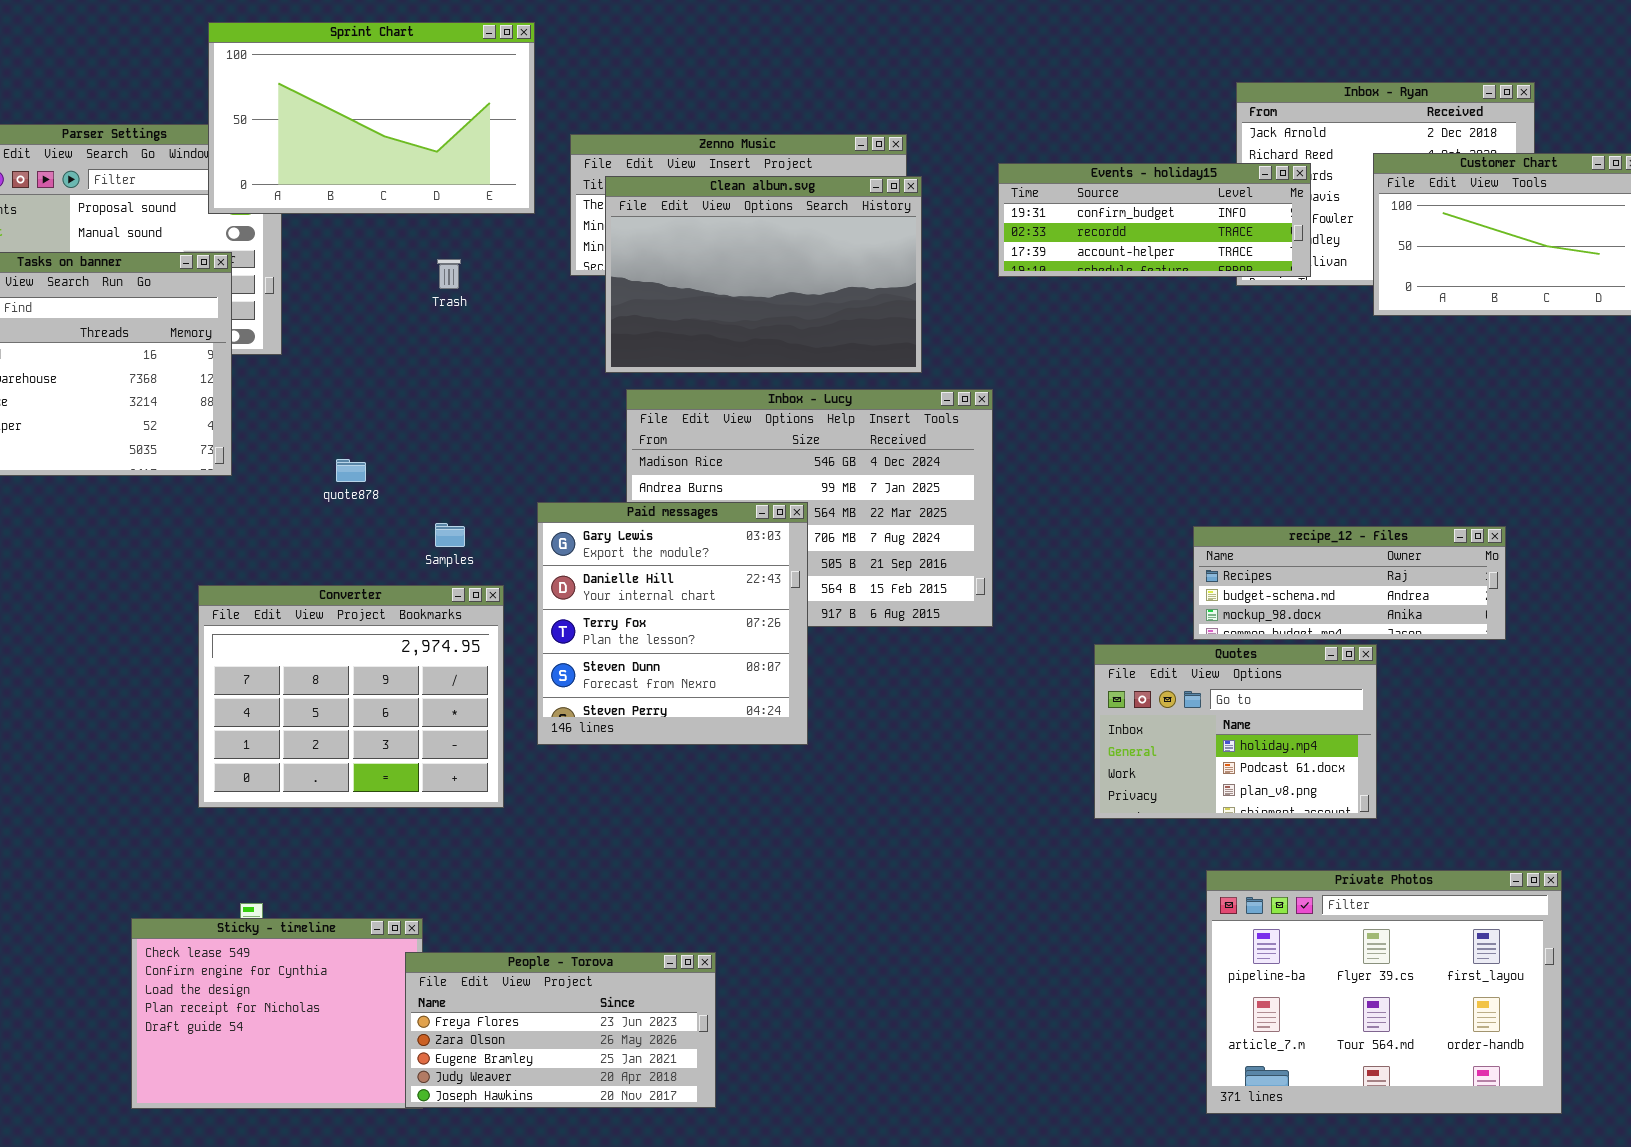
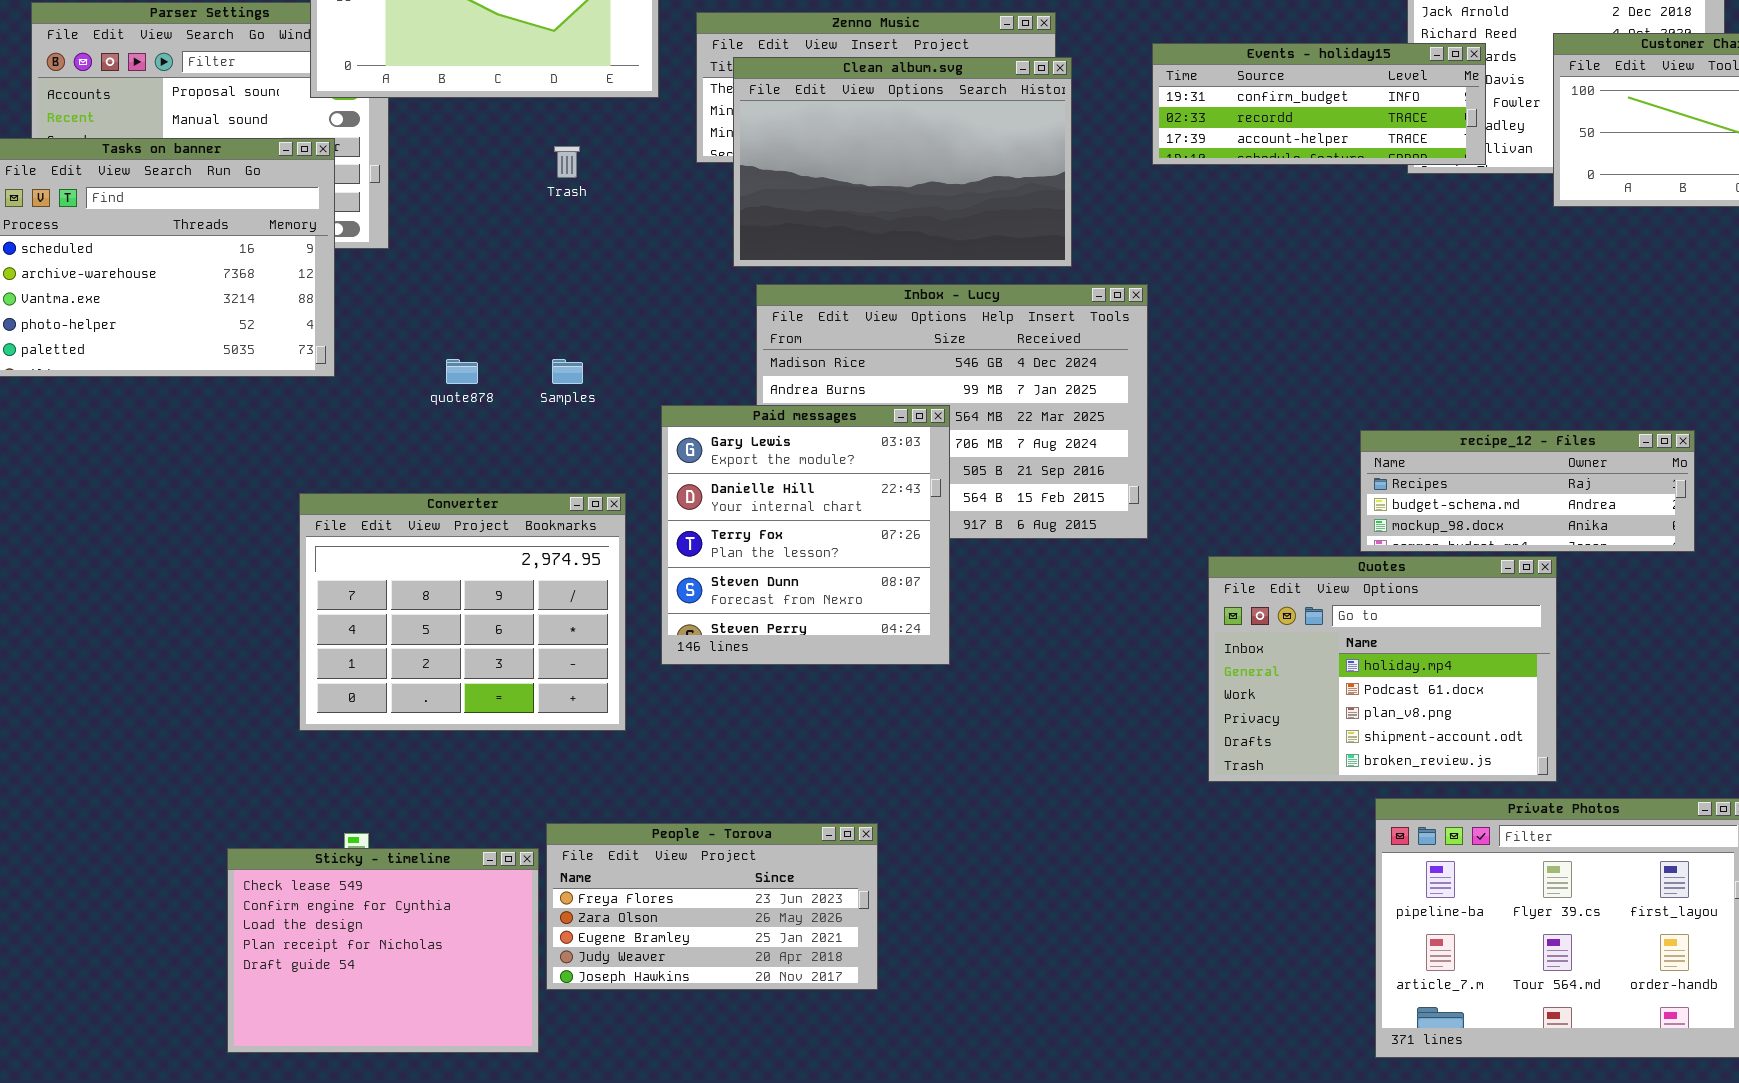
Samples: [435,523,465,547] -> [552,359,583,384], moved
Quotes: [1094,644,1377,819] -> [1208,556,1557,782], resized
People - Torova: [405,952,716,1108] -> [546,823,878,990], moved

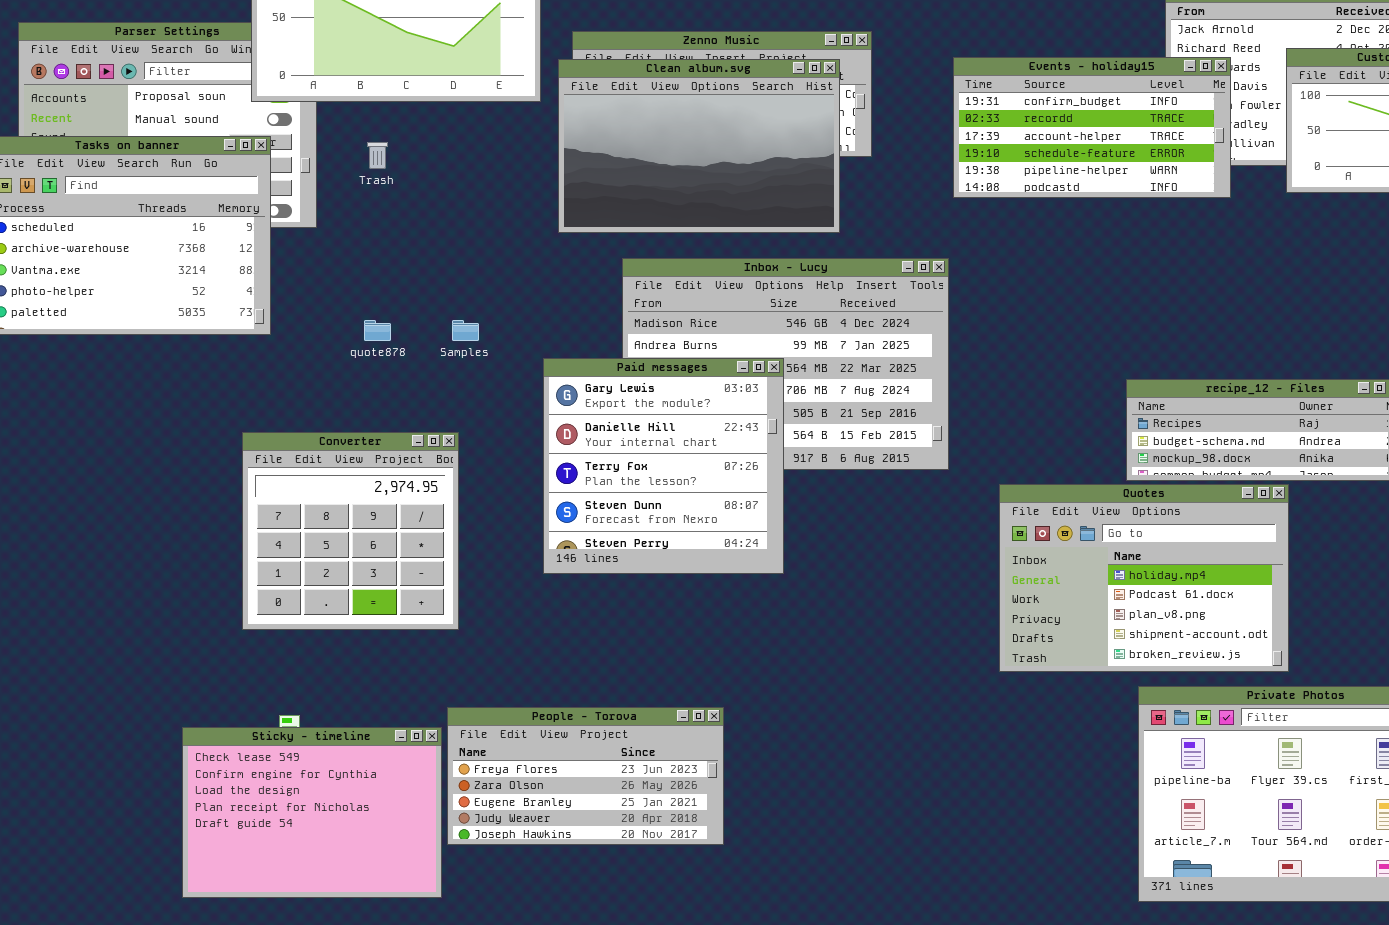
Events - holiday15: [1152,43,1486,165] -> [953,57,1231,198], resized
Clean album.svg: [733,57,1072,267] -> [558,59,840,233], moved
Trash: [554,146,580,178] -> [367,142,388,169], moved
Converter: [299,493,626,731] -> [242,432,459,630], resized

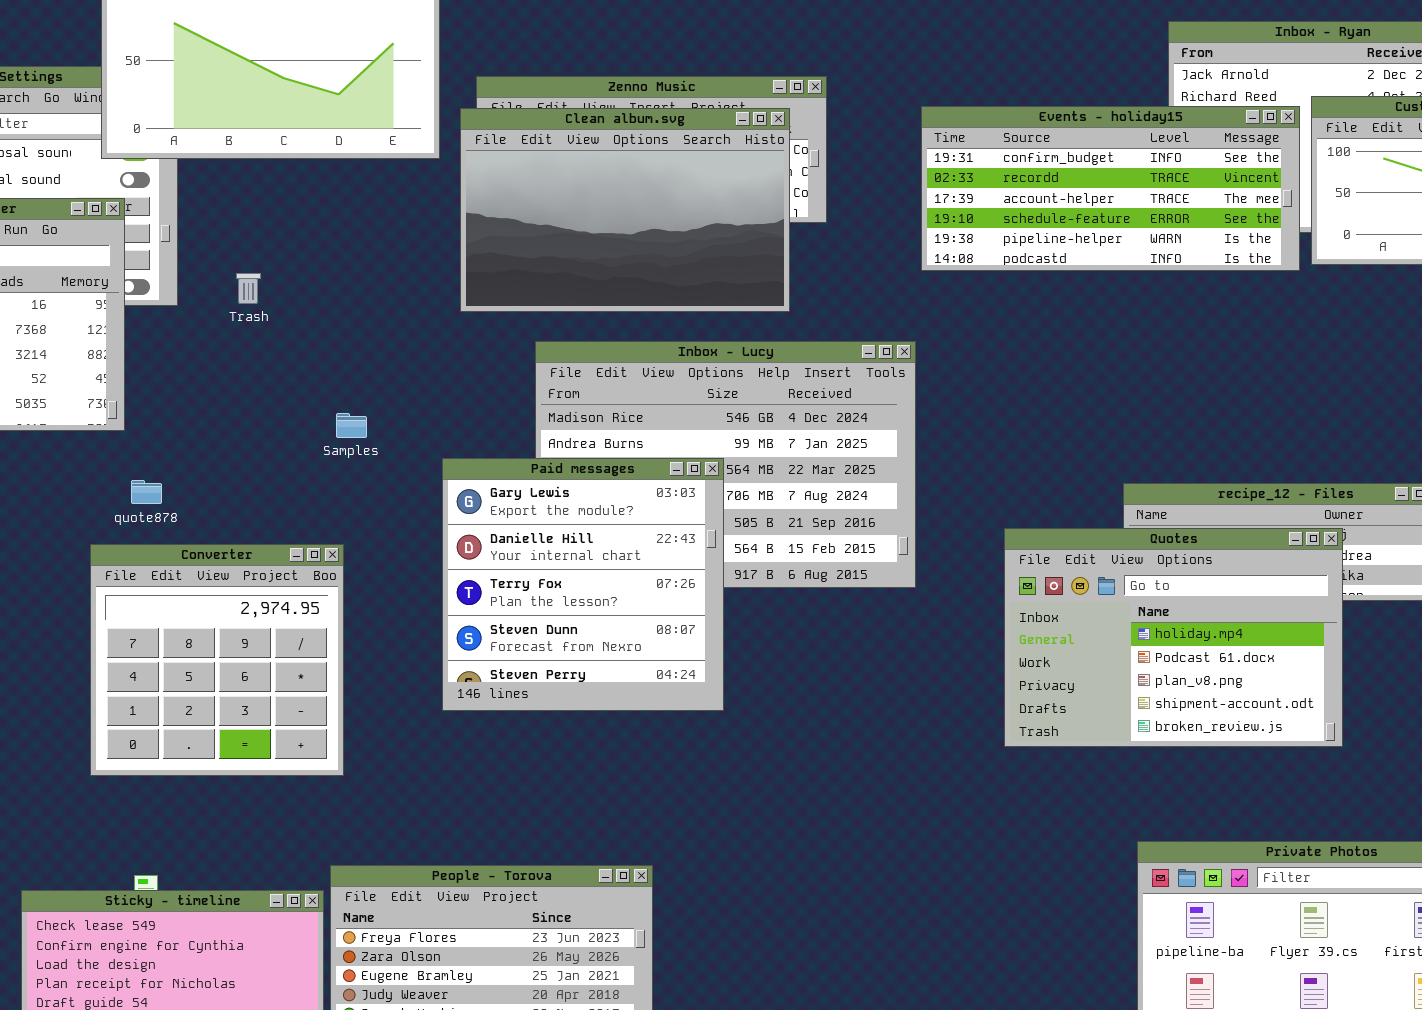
Events - holiday15: [953,57,1231,198] -> [921,106,1300,271], resized
Trash: [367,142,388,169] -> [236,273,261,304], moved
quote878: [364,320,391,341] -> [131,480,162,504], moved
Quotes: [999,484,1289,672] -> [1004,528,1343,747], moved

